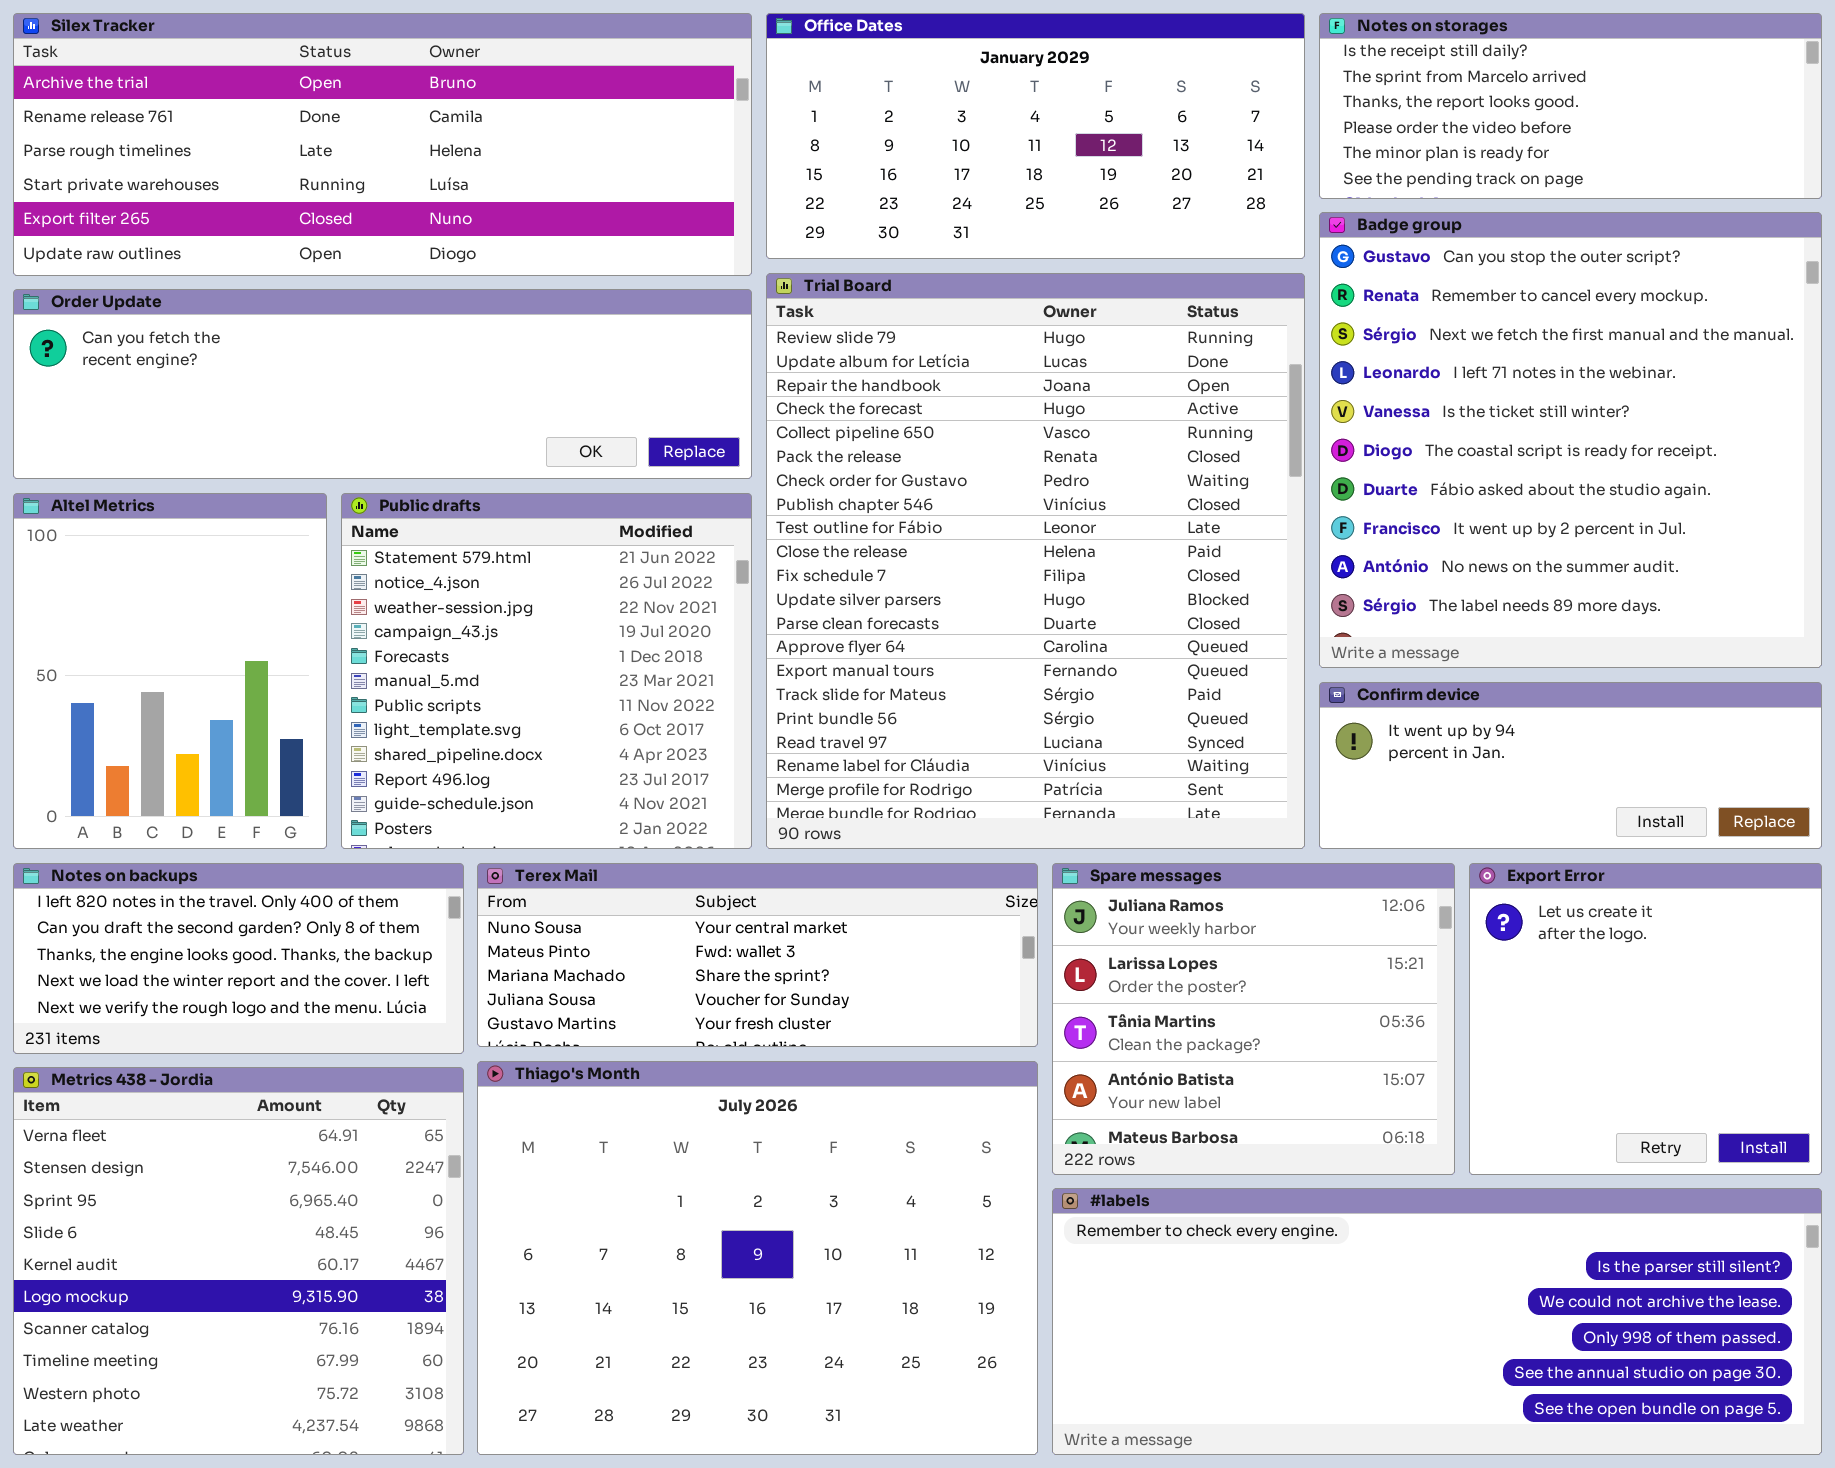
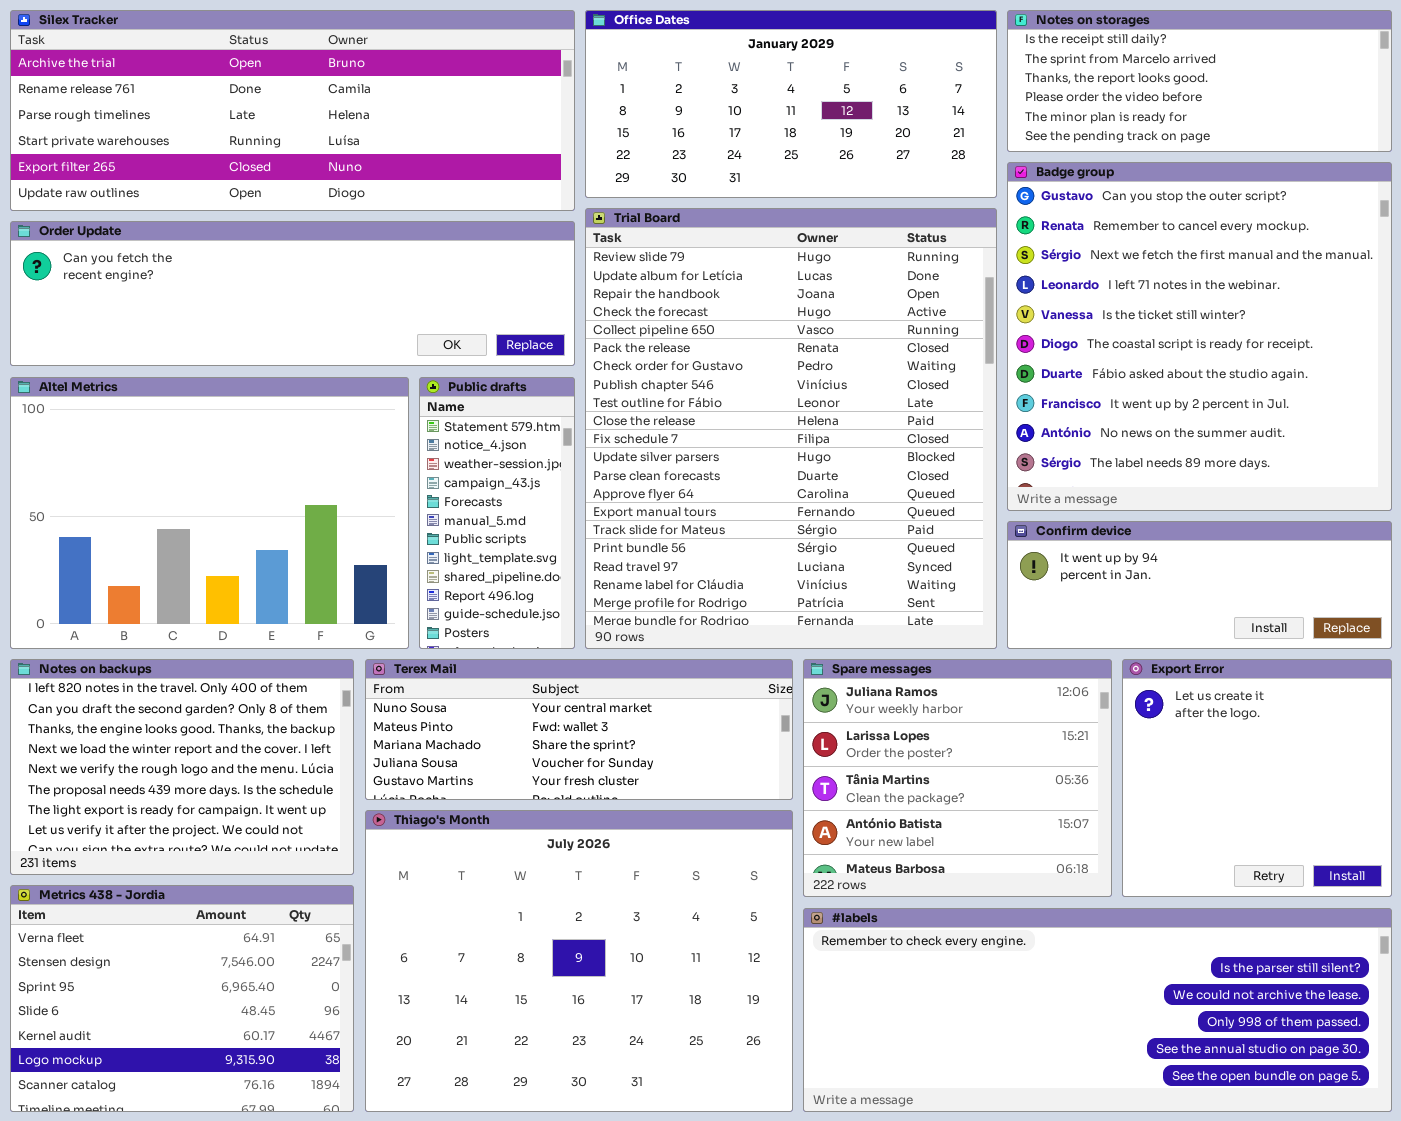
Altel Metrics: [13,493,327,849] -> [10,377,409,649], resized
Public drafts: [341,493,752,849] -> [419,377,575,649], resized
Notes on backups: [13,863,464,1054] -> [10,659,354,875], resized
Metrics 438 - Jordia: [13,1067,464,1455] -> [10,885,354,1112], resized

